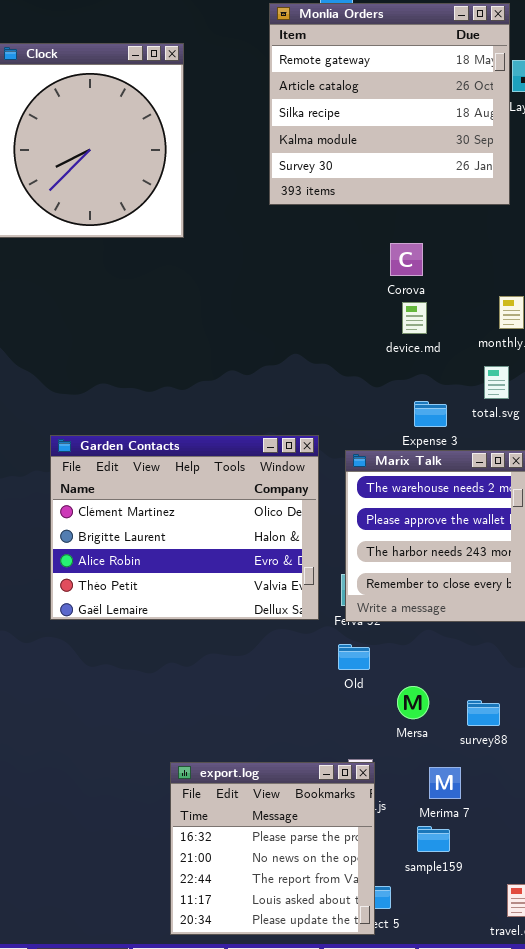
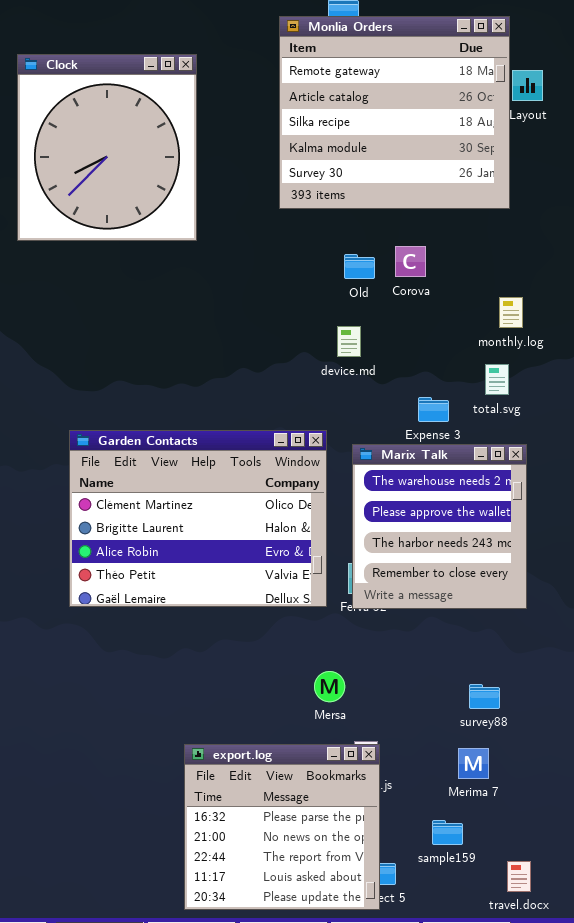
device.md: [402,302,427,334] -> [337,326,361,357], moved
Old: [338,644,370,670] -> [344,254,375,279], moved
Mersa: [397,686,429,719] -> [314,671,345,702], moved
Merima 7: [429,767,461,799] -> [458,748,489,779], moved
sample159: [417,826,450,852] -> [432,820,463,845], moved

